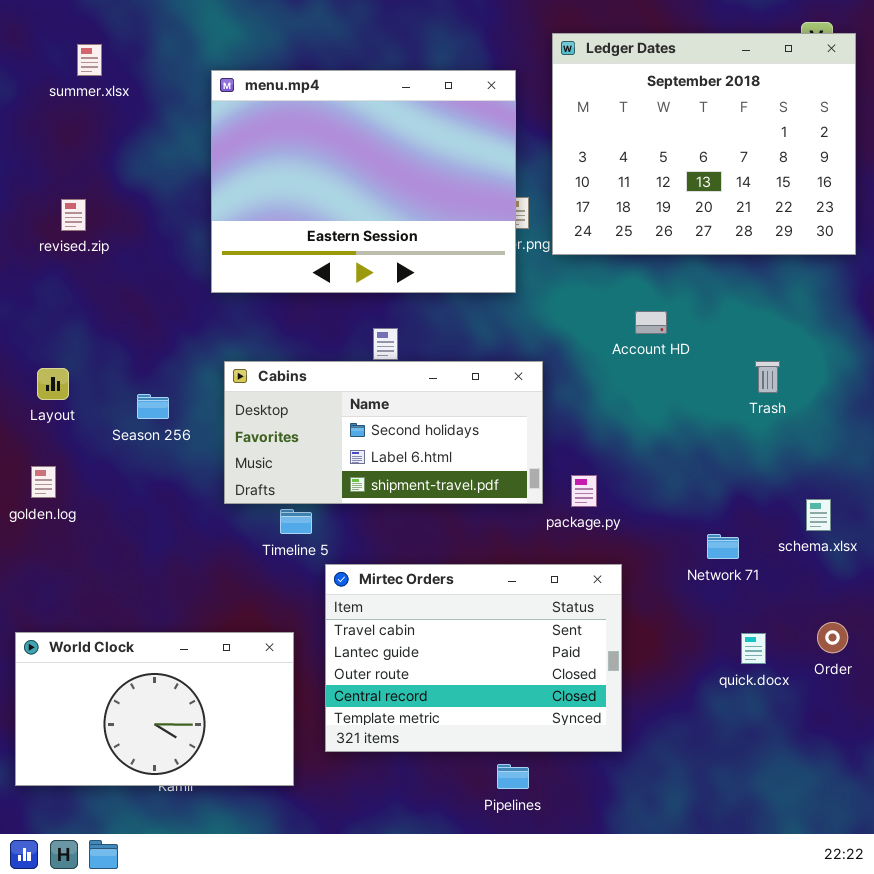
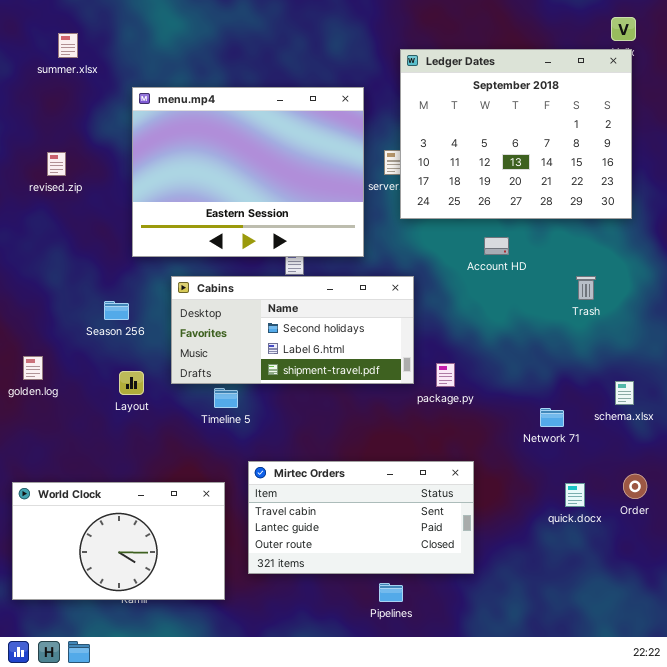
Ledger Dates: [552,33,856,255] -> [400,49,632,219], moved
menu.mp4: [211,70,516,293] -> [132,87,364,257], moved
Layout: [37,368,69,400] -> [119,371,144,395], moved
Mirtec Orders: [325,564,622,752] -> [248,461,474,574], resized

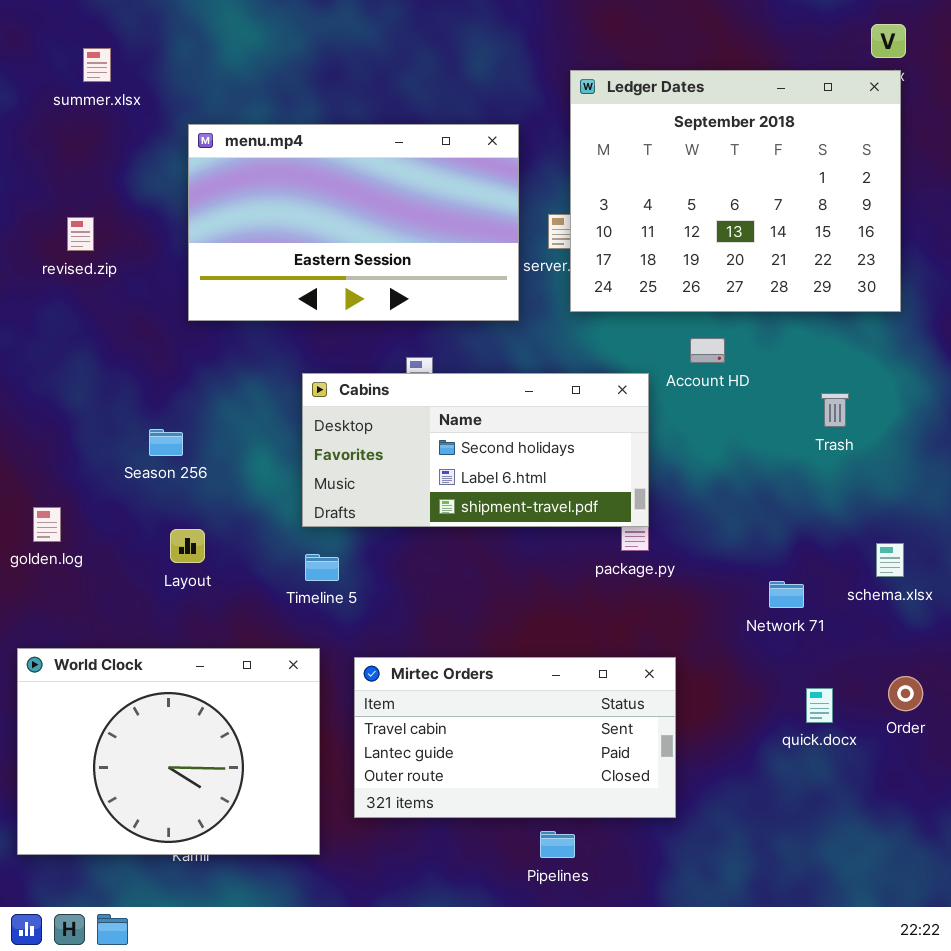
menu.mp4: [132,87,364,257] -> [188,124,519,321], resized
Cabins: [171,276,414,384] -> [302,373,649,527], moved
World Clock: [12,482,225,600] -> [17,648,320,855], resized

